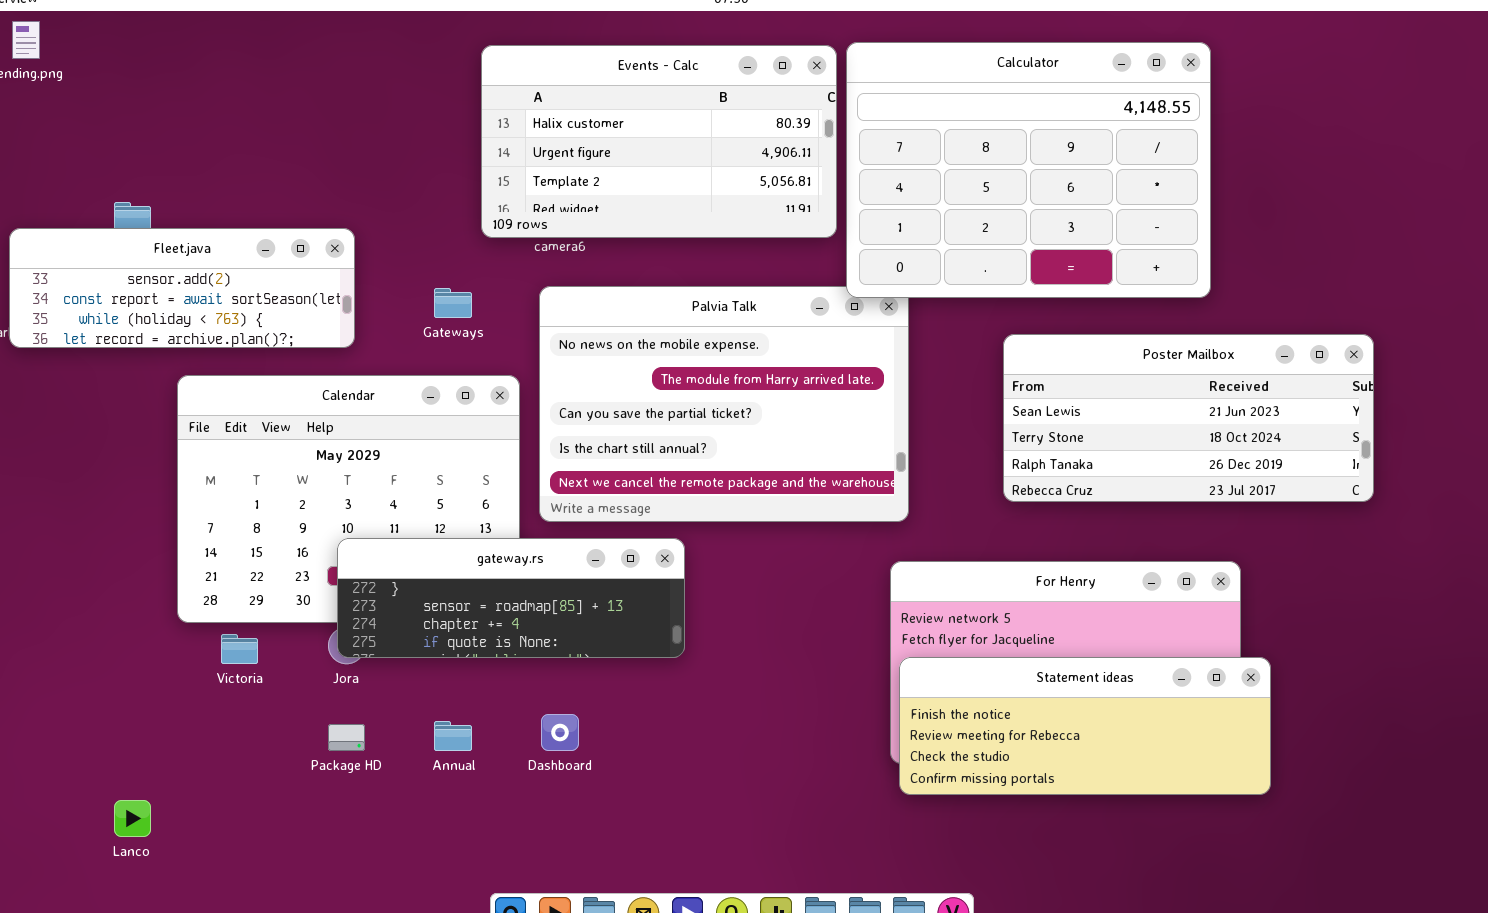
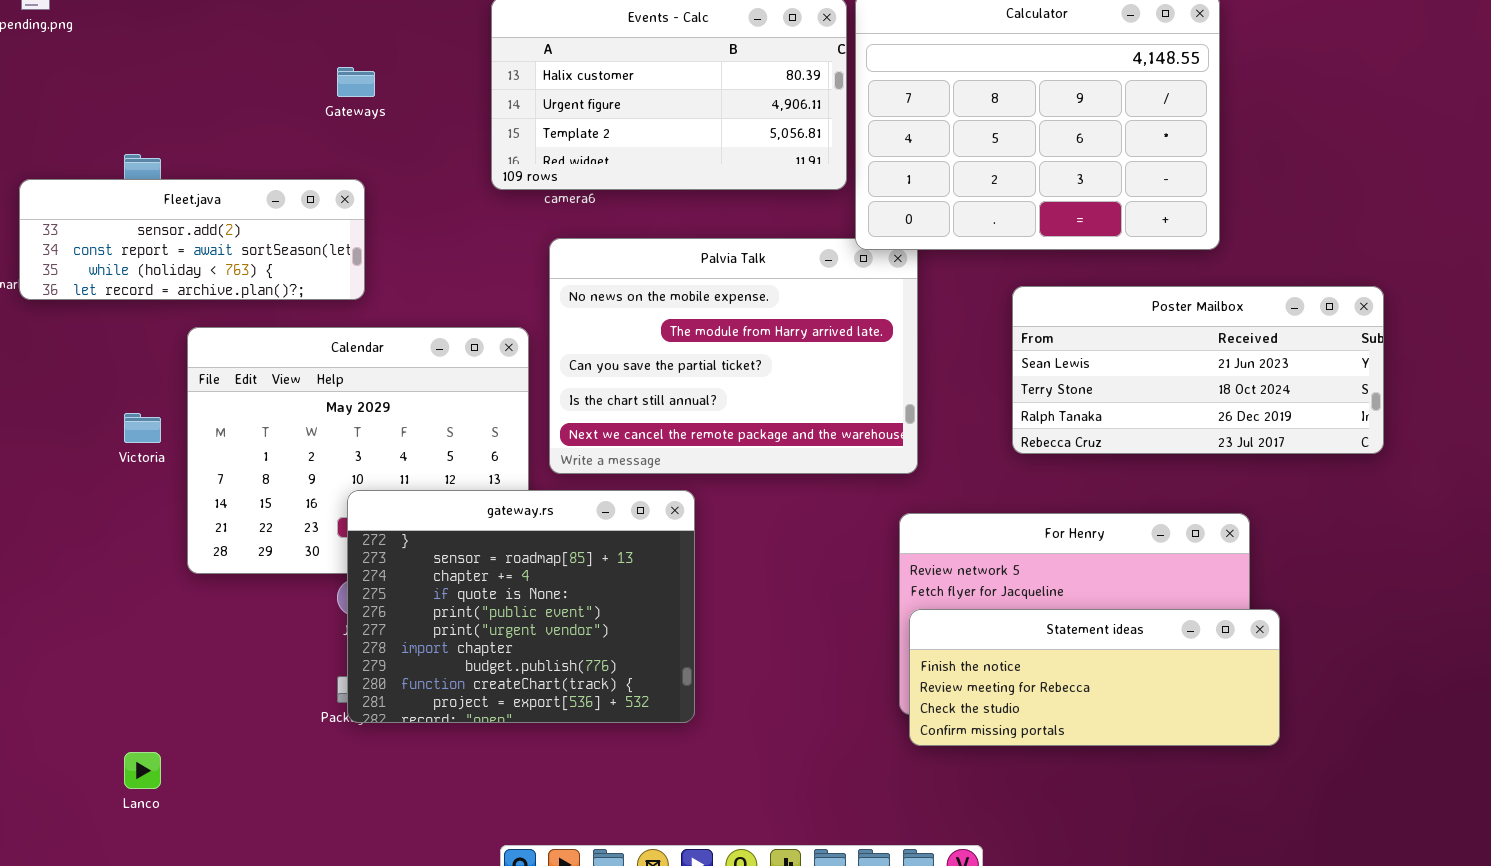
Gateways: [434,288,472,318] -> [337,67,375,97], moved
gateway.rs: [337,538,685,658] -> [347,490,695,723], resized
Victoria: [221,634,258,664] -> [124,413,161,443], moved

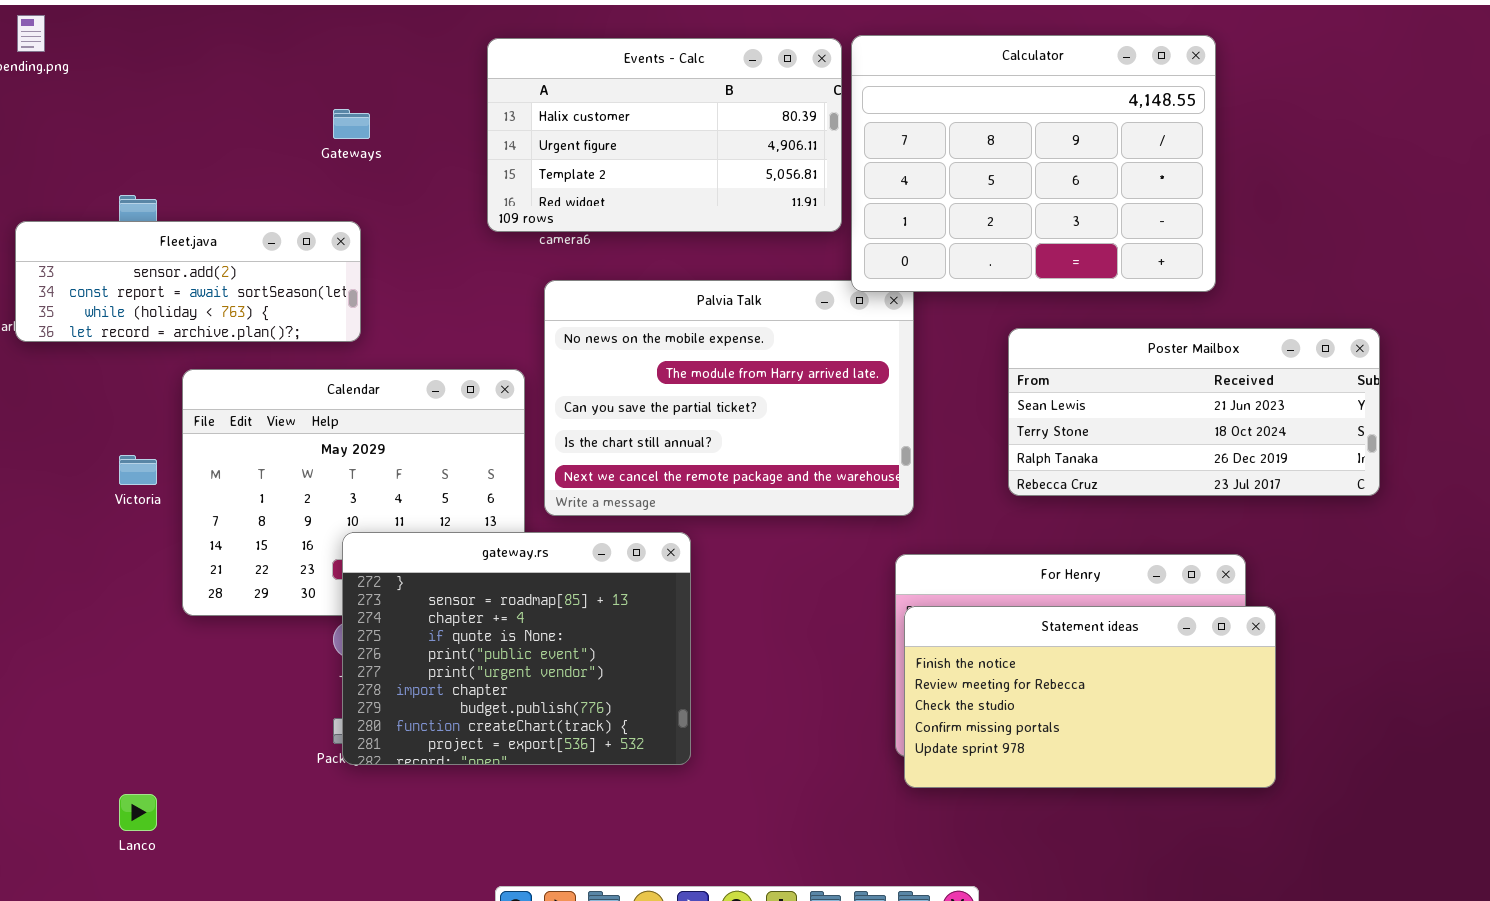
Statement ideas: [909,609,1280,746] -> [904,606,1276,788], resized

